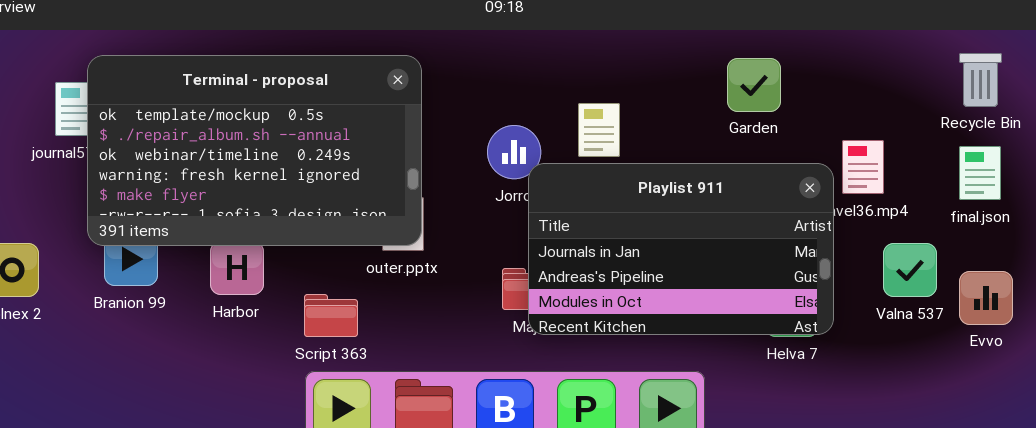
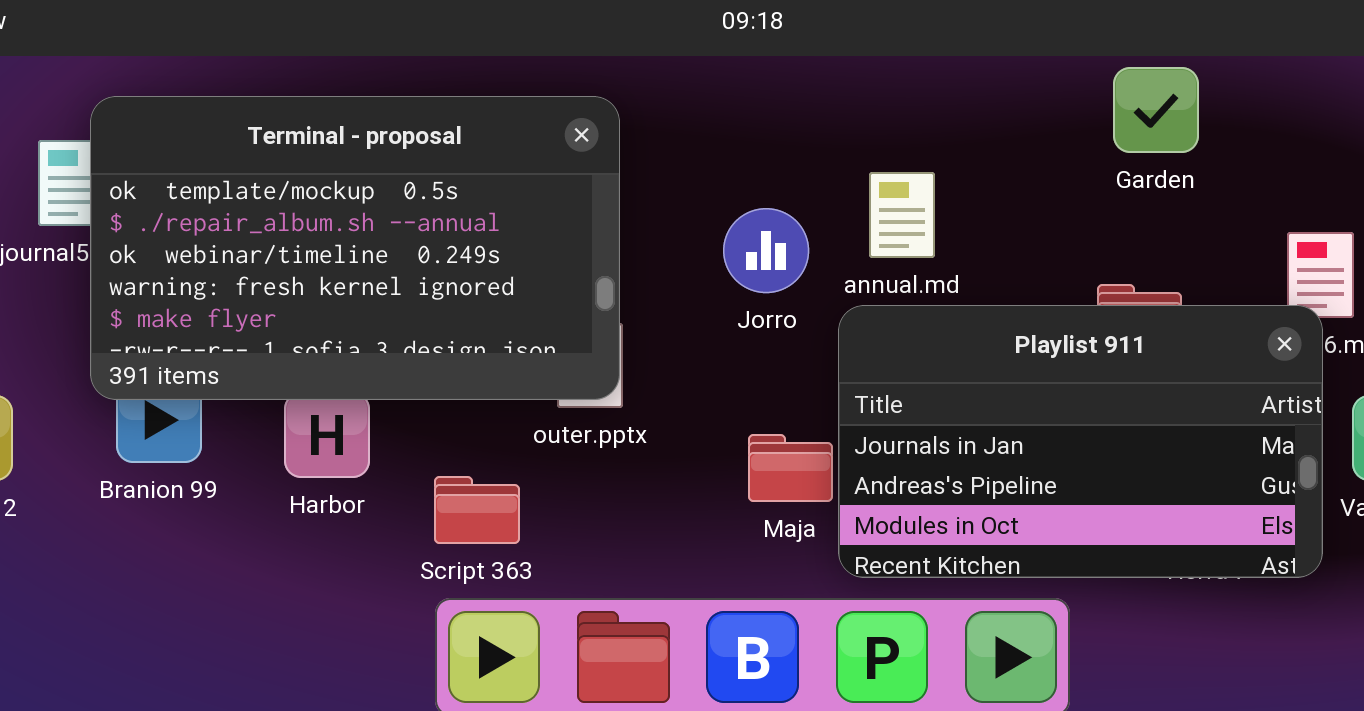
Garden: [727,58,781,112] -> [1113,67,1199,153], moved
Playlist 911: [528,163,834,335] -> [838,305,1323,578], moved

